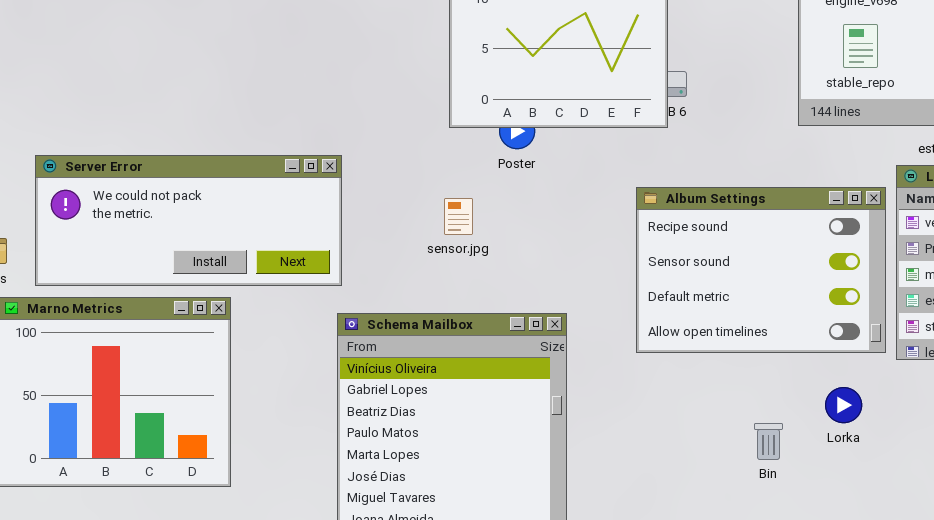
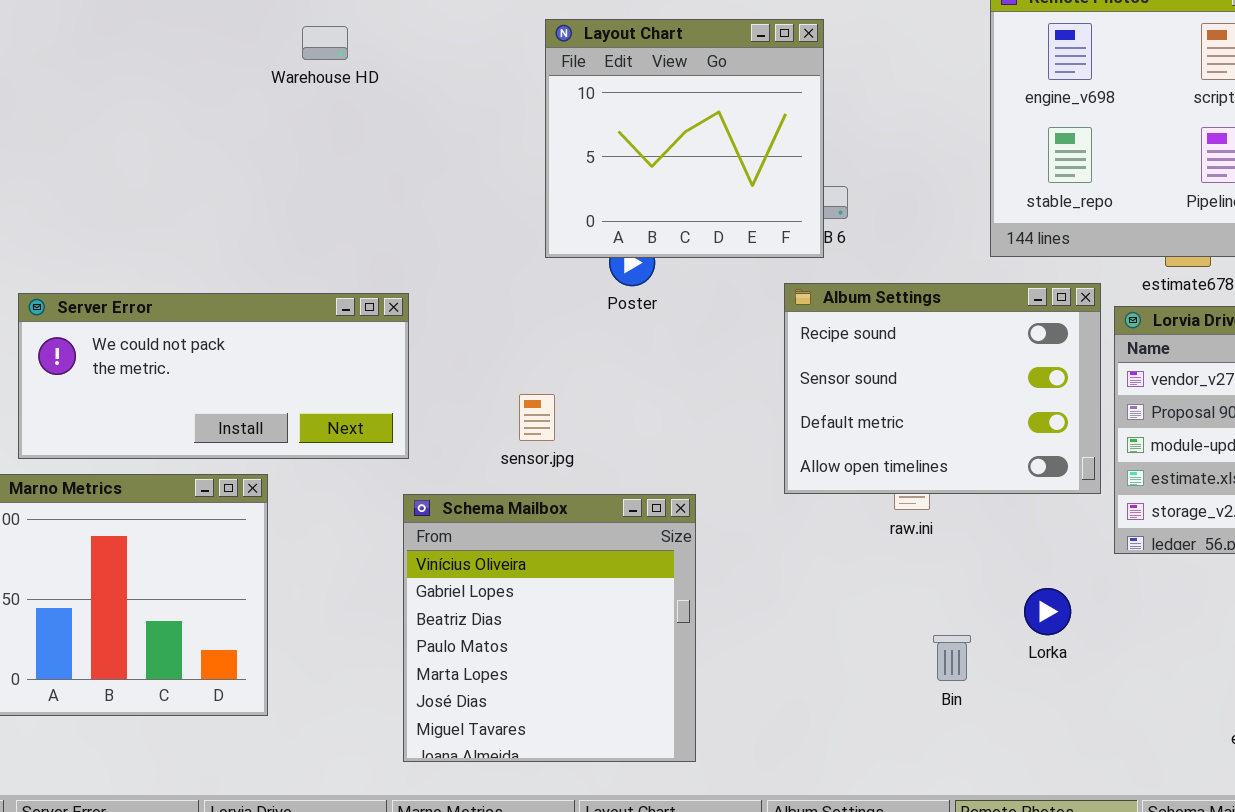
Album Settings: [636,187,886,353] -> [784,283,1101,494], moved
sensor.jpg: [444,198,473,235] -> [519,394,555,441], moved

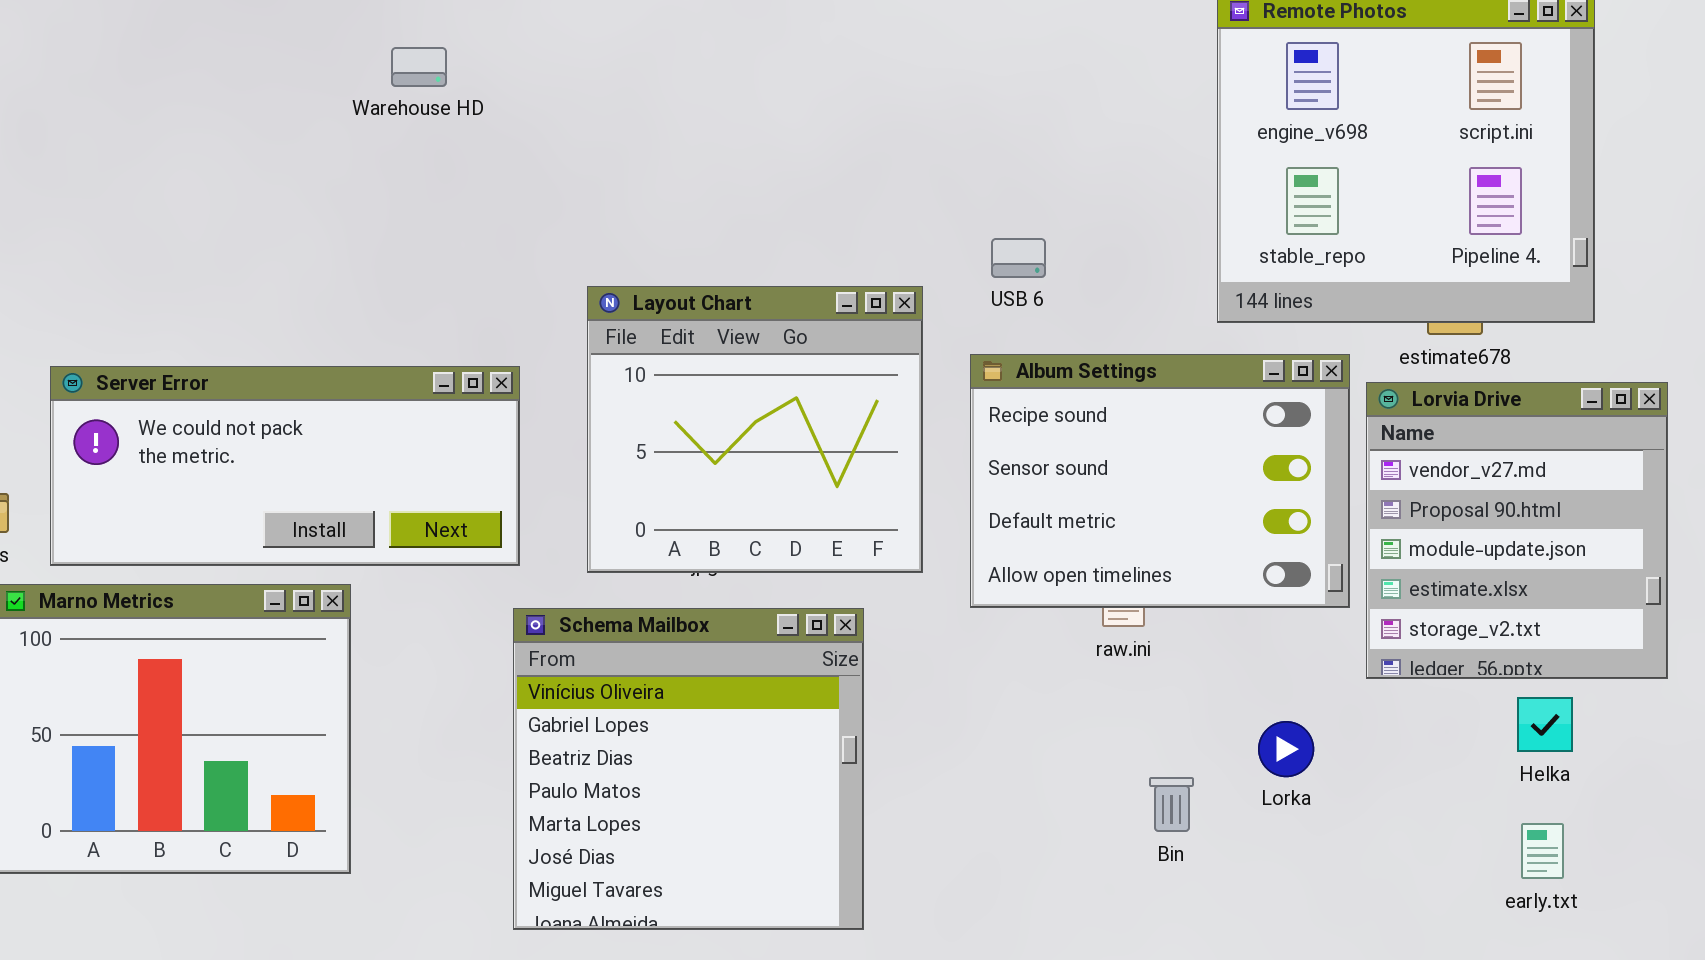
Layout Chart: [545,19,824,258] -> [587,286,923,573], moved

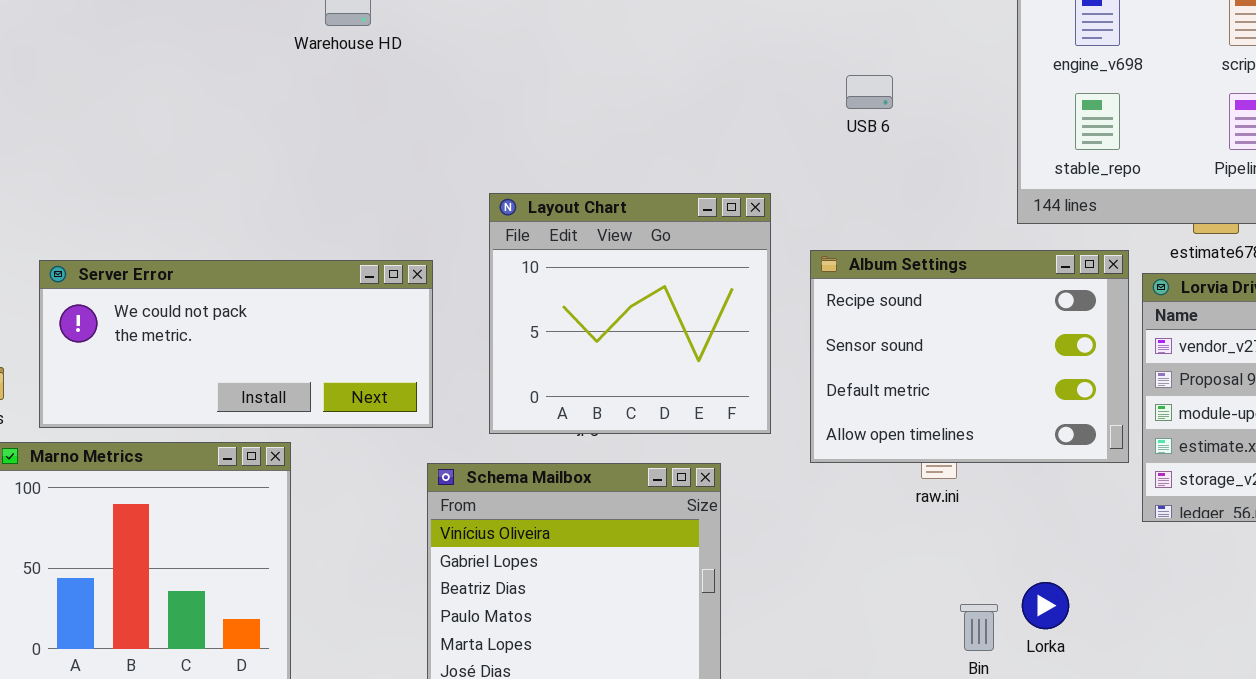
USB 6: [991,238,1046,278] -> [846,75,893,109], moved
Lorka: [1258,721,1314,777] -> [1022,582,1069,629], moved

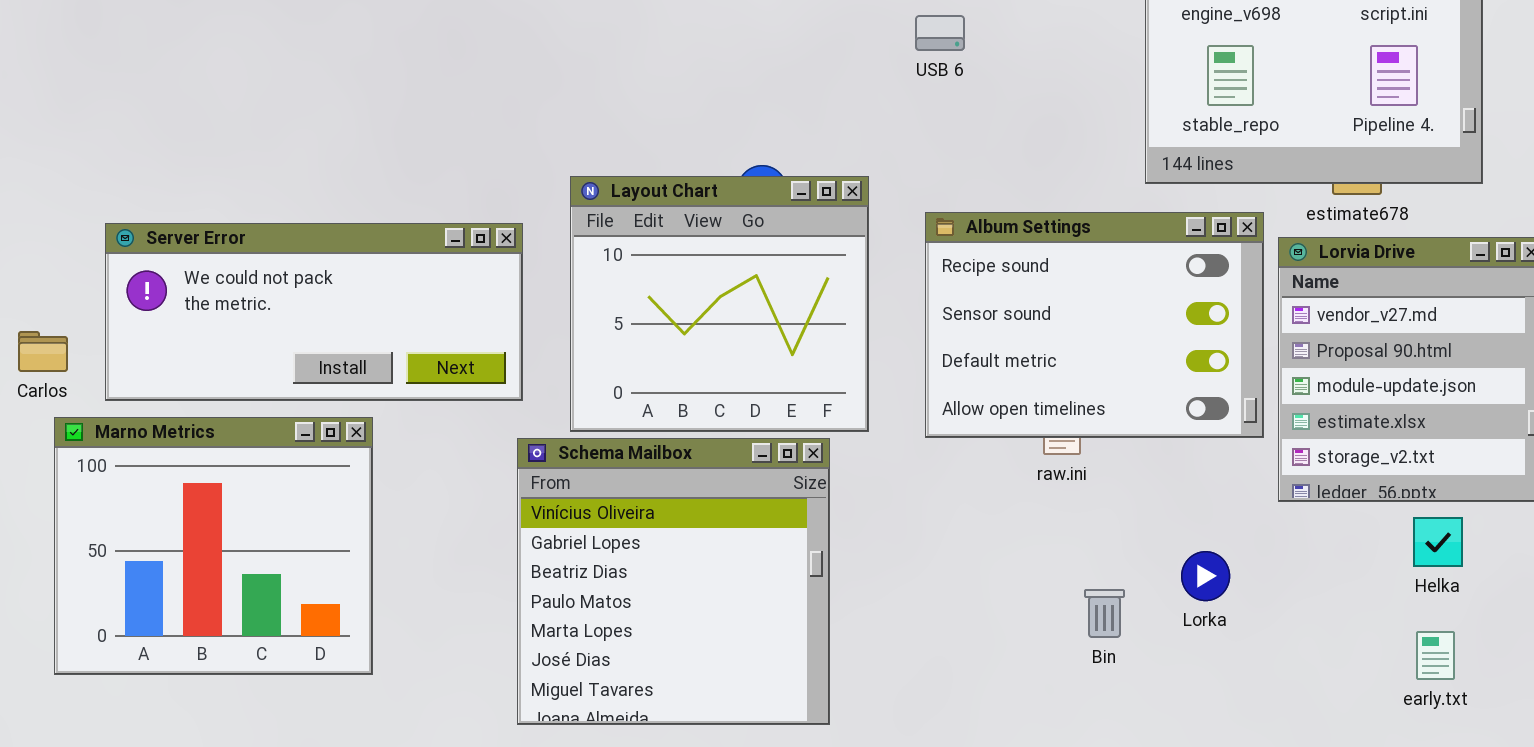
USB 6: [846,75,893,109] -> [915,15,965,51], moved
Layout Chart: [489,193,771,434] -> [570,176,869,432], moved
Lorka: [1022,582,1069,629] -> [1181,551,1230,601], moved

